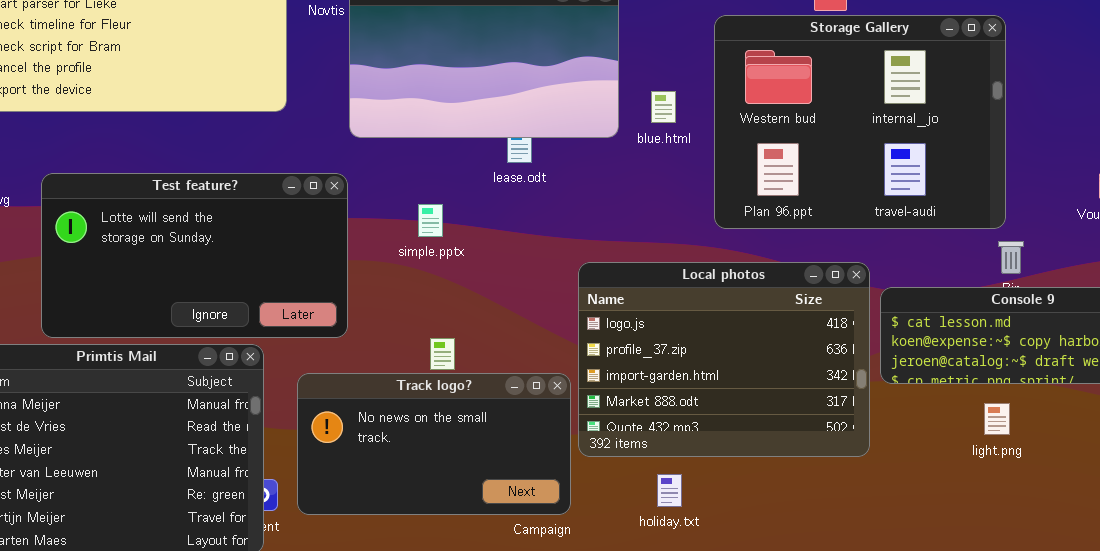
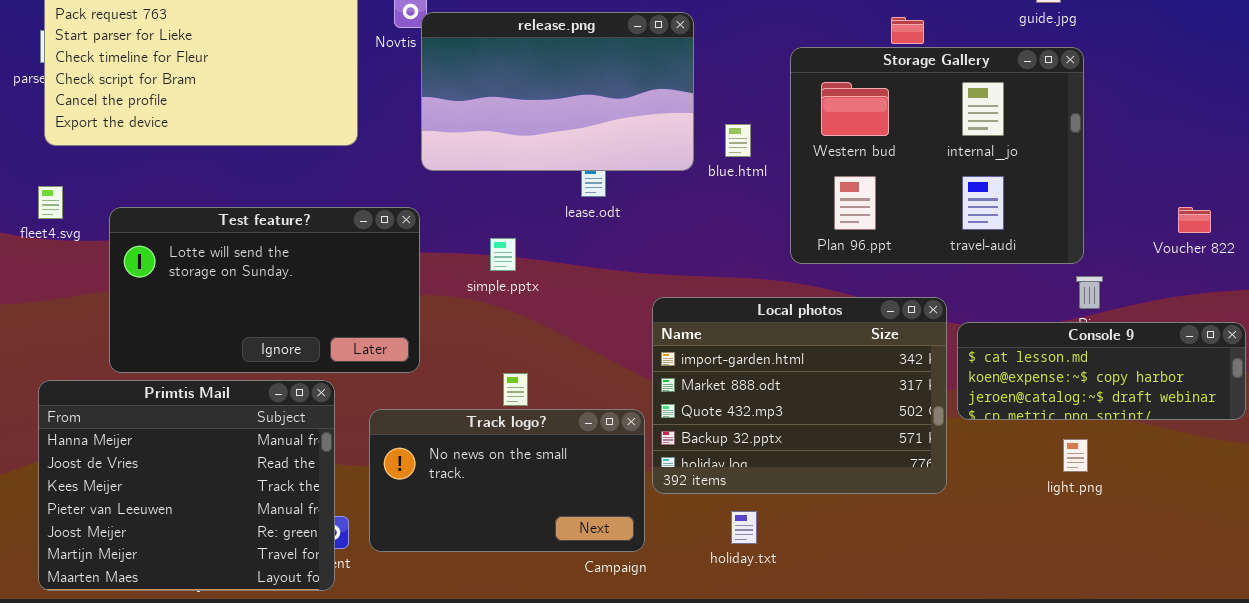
Local photos: [578,262,870,457] -> [652,297,947,494], scrolled down 2 rows

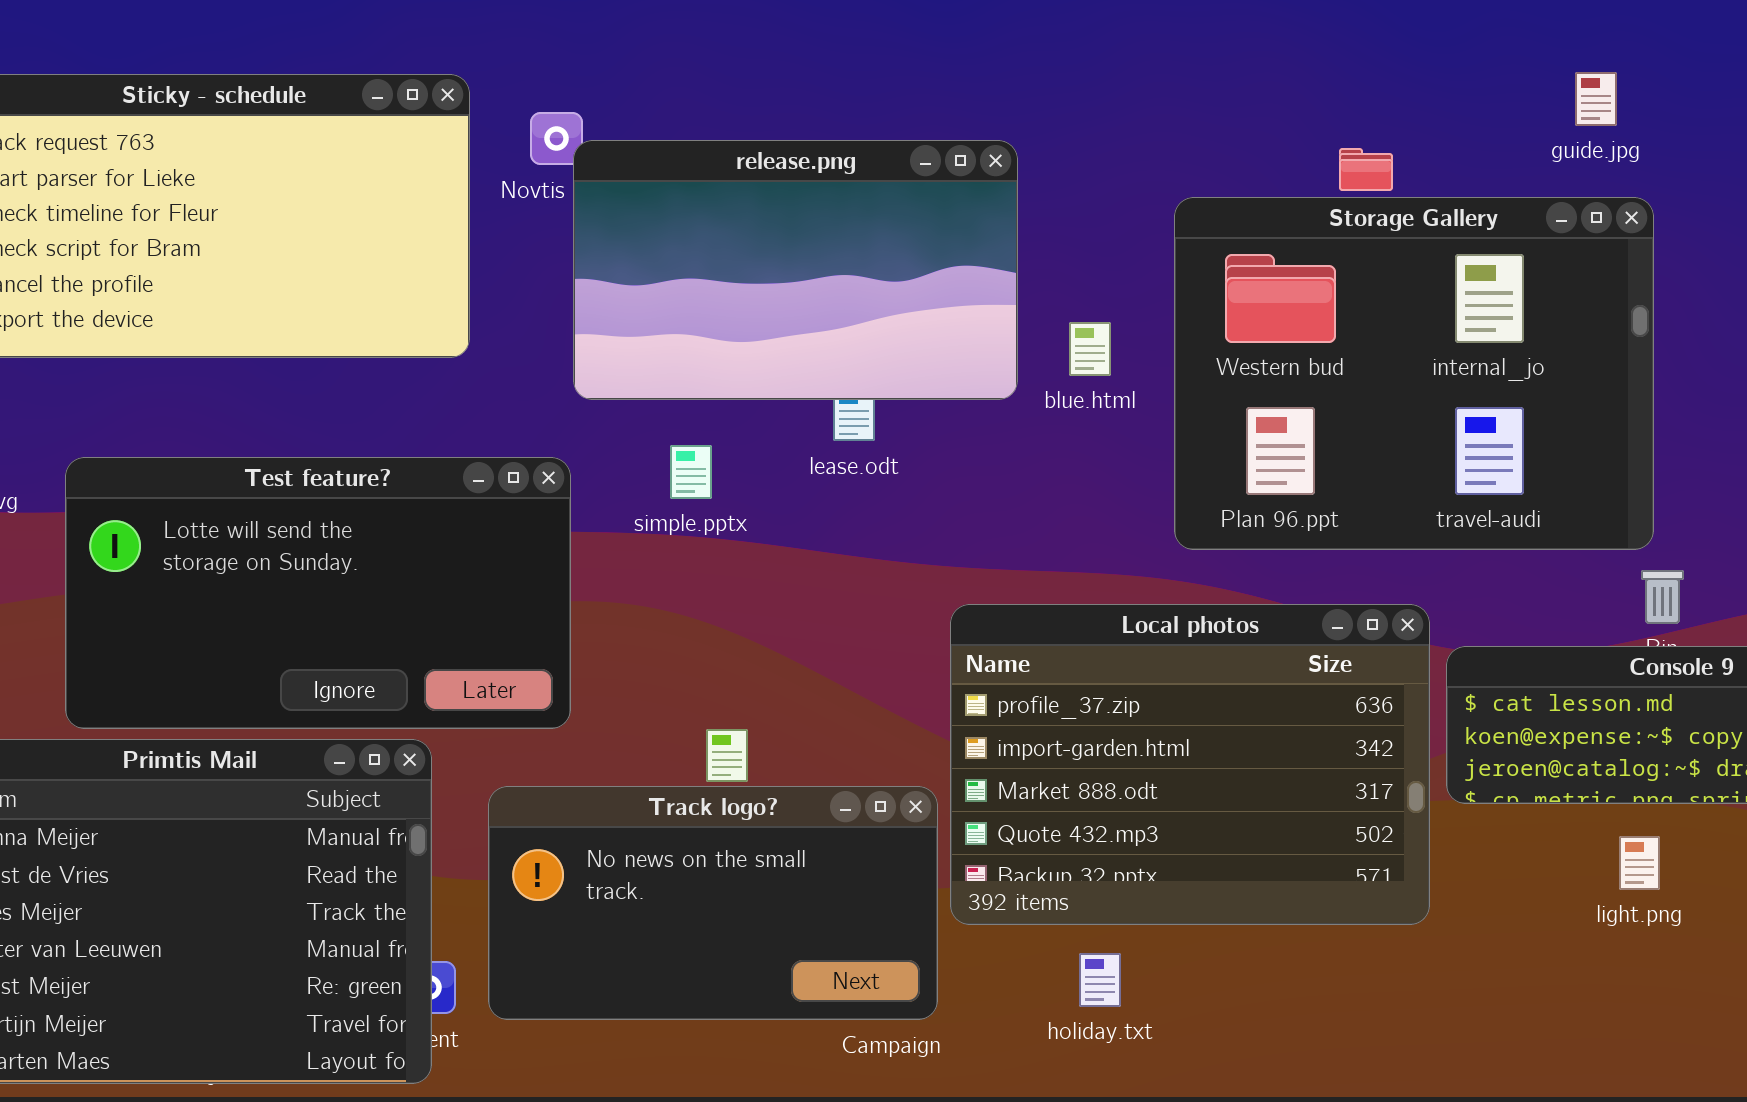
simple.pptx: [490,238,516,271] -> [670,445,712,499], moved
Local photos: [652,297,947,494] -> [950,604,1430,925], scrolled up 1 row

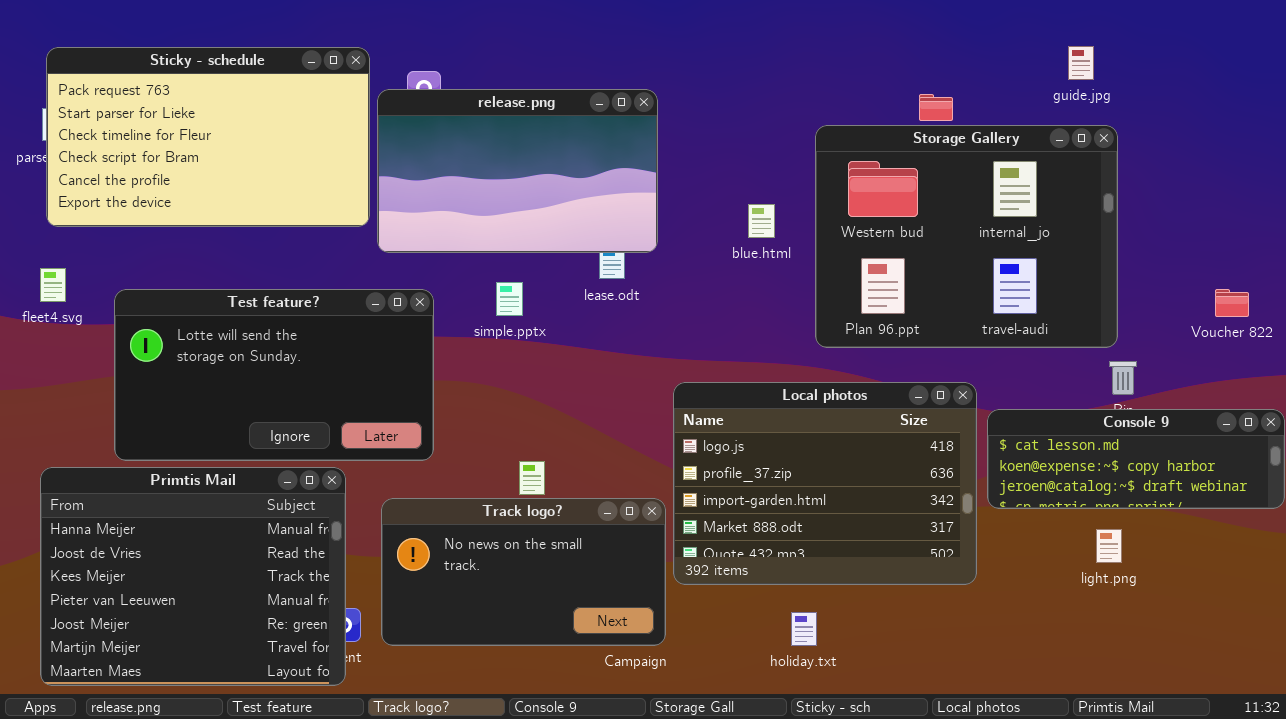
release.png: [573,140,1018,400] -> [377,89,658,253], moved
Local photos: [950,604,1430,925] -> [673,382,977,585], scrolled up 1 row
holiday.txt: [1079,953,1121,1007] -> [791,612,817,646], moved

